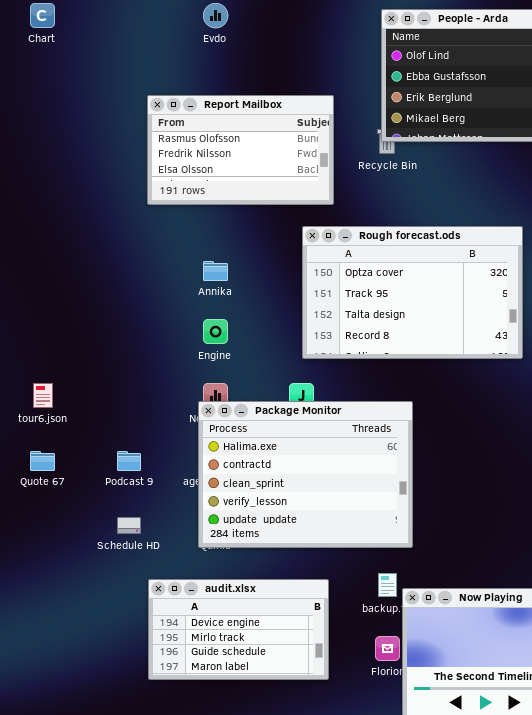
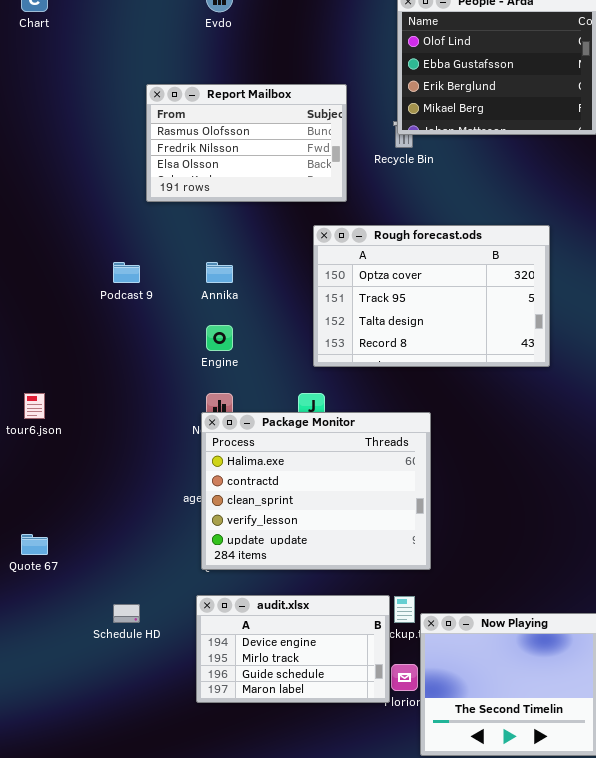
Quote 67: [30,451,55,471] -> [21,534,48,555], moved
Podcast 9: [117,451,141,471] -> [113,262,140,283], moved
Schedule HD: [117,517,141,534] -> [113,604,140,623], moved
audit.xlsx: [148,579,329,680] -> [196,595,390,703], moved

